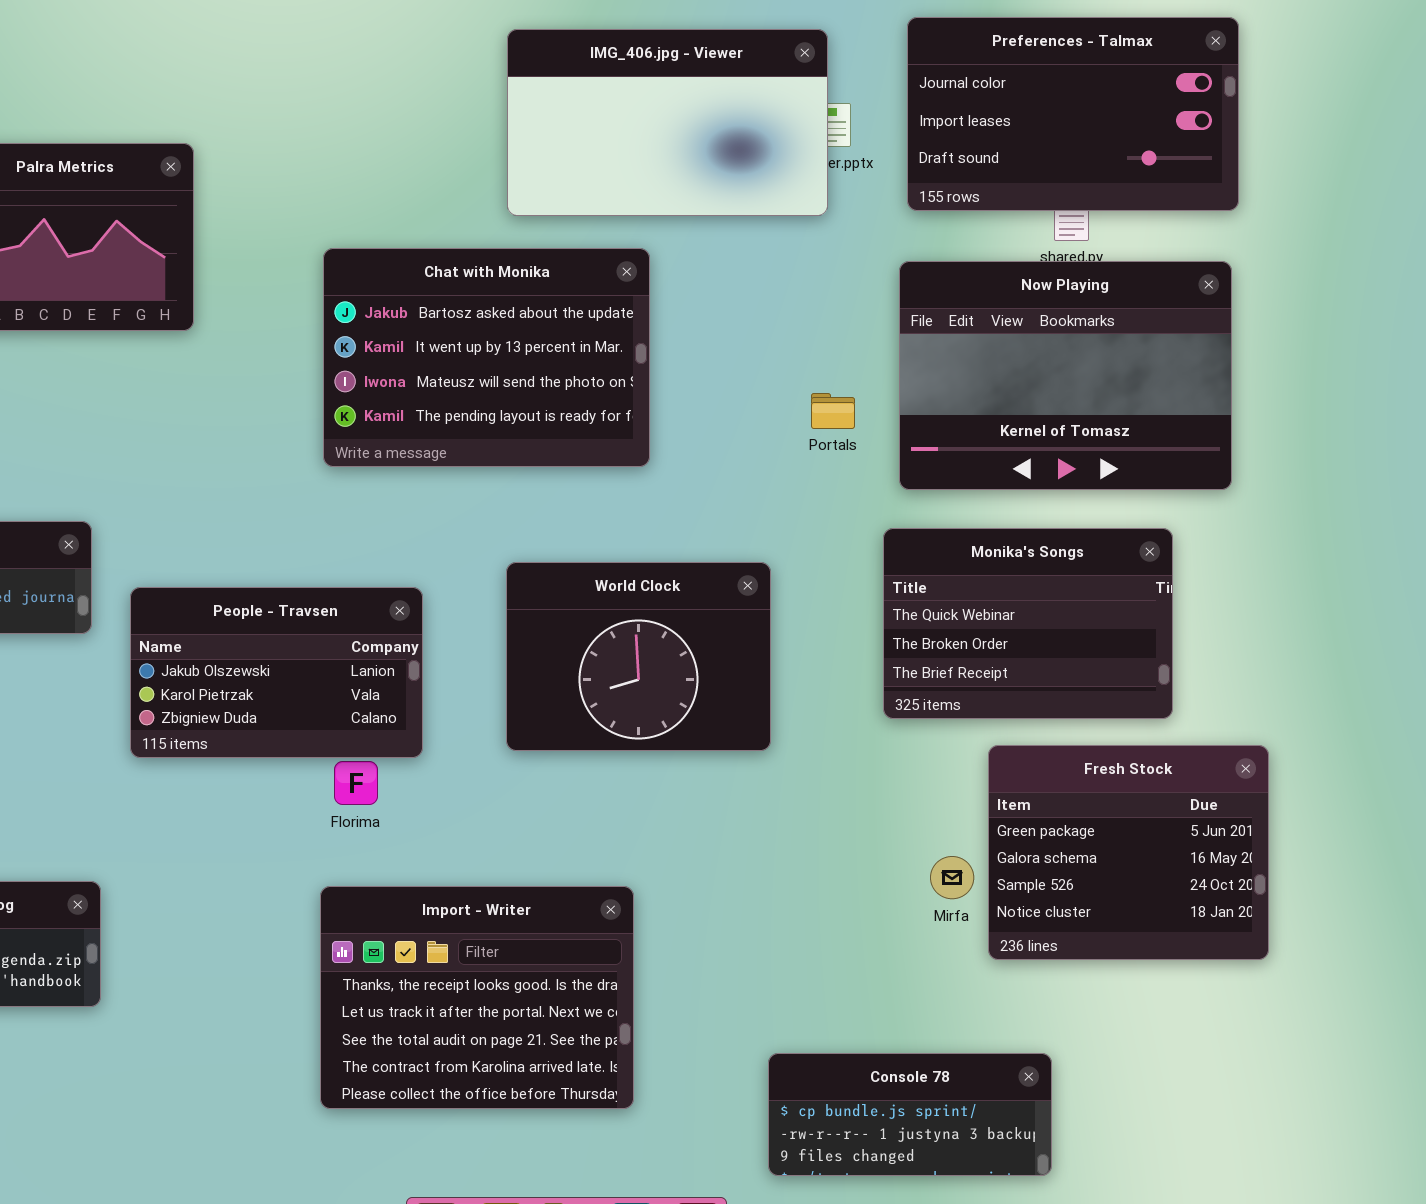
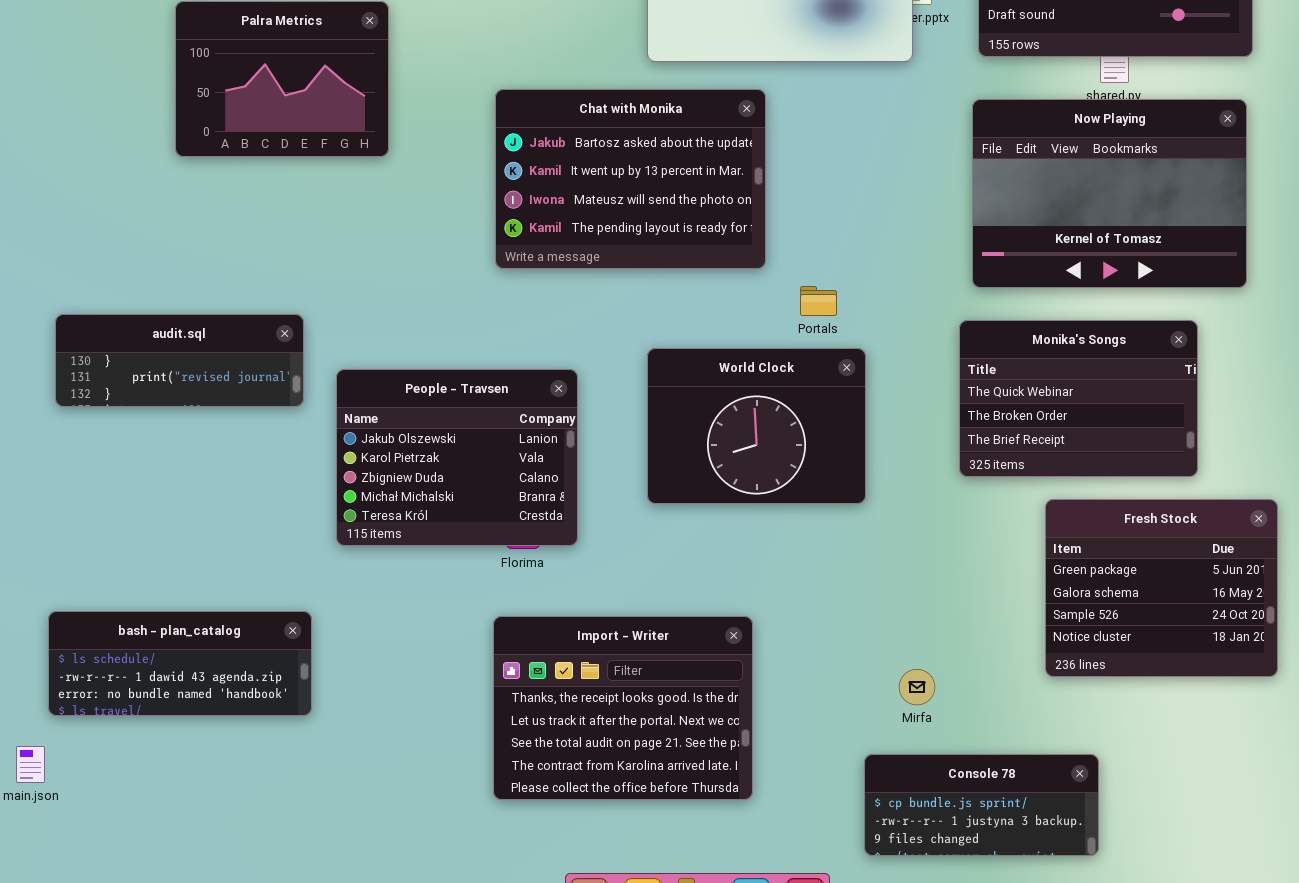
Portals: [811,393,855,429] -> [800,286,837,316], moved
People - Travsen: [130,587,423,758] -> [336,369,578,546], resized
Mirfa: [930,856,974,899] -> [899,669,935,705], moved

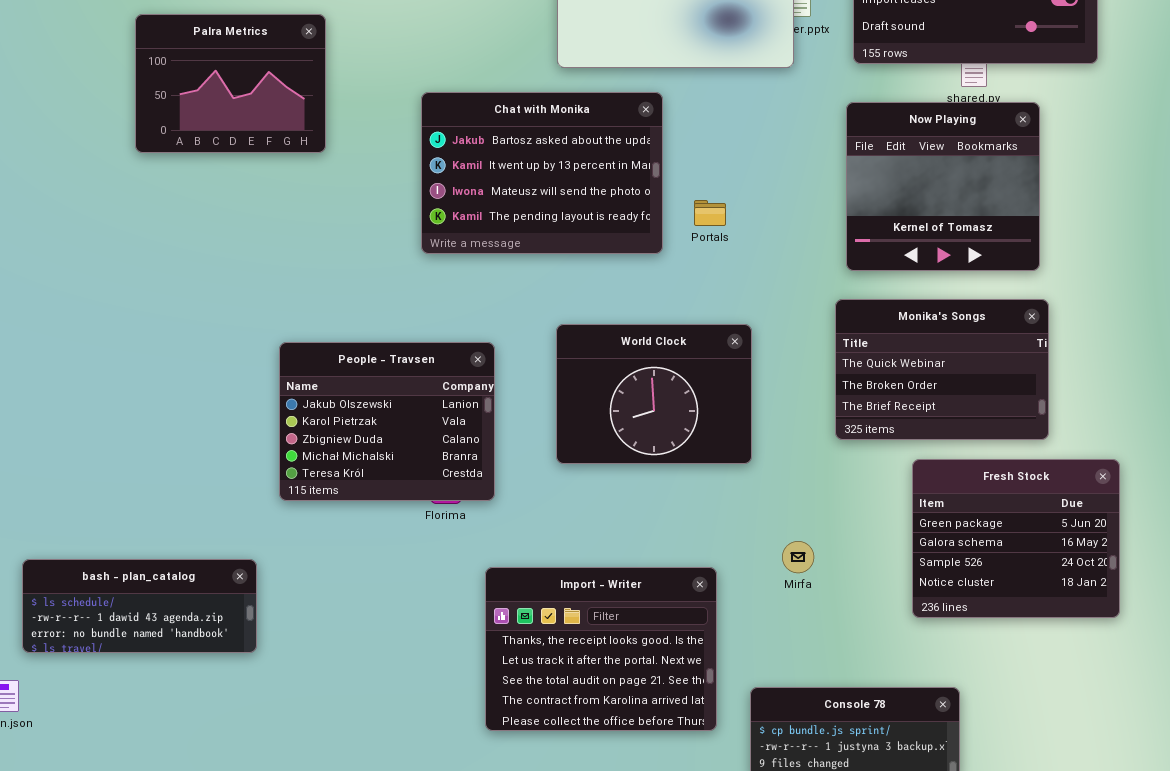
Now Playing: [972,99,1247,288] -> [846,102,1040,271], resized
Portals: [800,286,837,316] -> [694,200,726,226], moved
audit.sql: [55,314,304,407] -> none, closed
Import - Writer: [493,616,753,800] -> [485,567,717,731], moved
Mirfa: [899,669,935,705] -> [782,541,814,573], moved

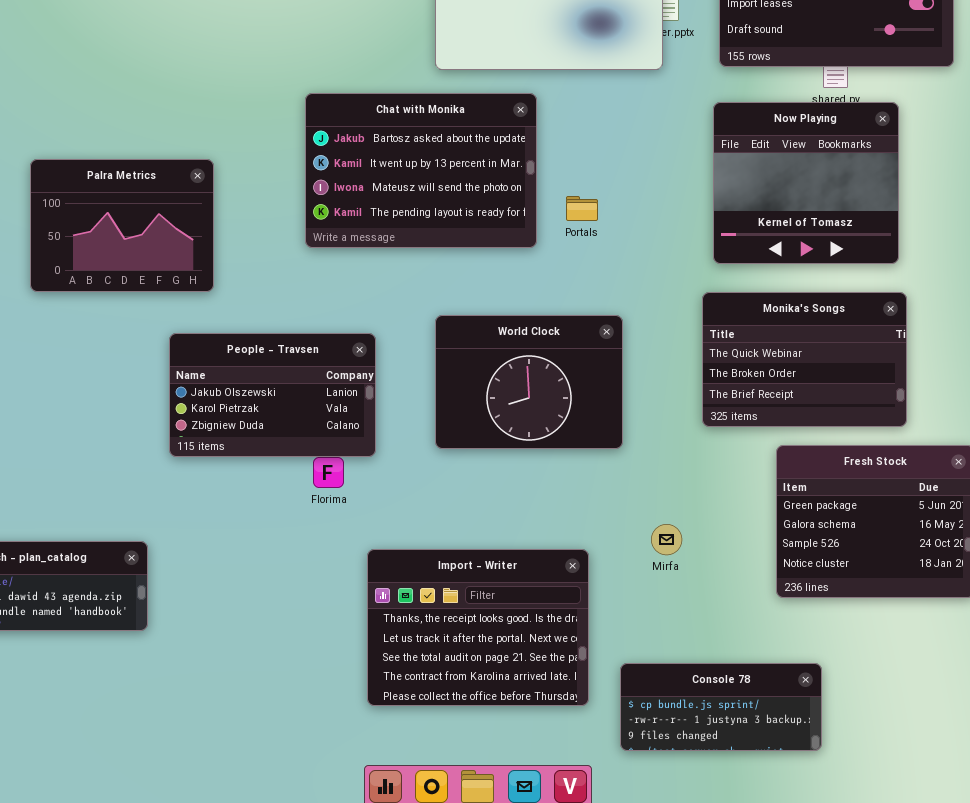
Palra Metrics: [135,14,326,153] -> [30,159,214,292], moved
People - Travsen: [279,342,495,501] -> [169,333,376,457], resized

